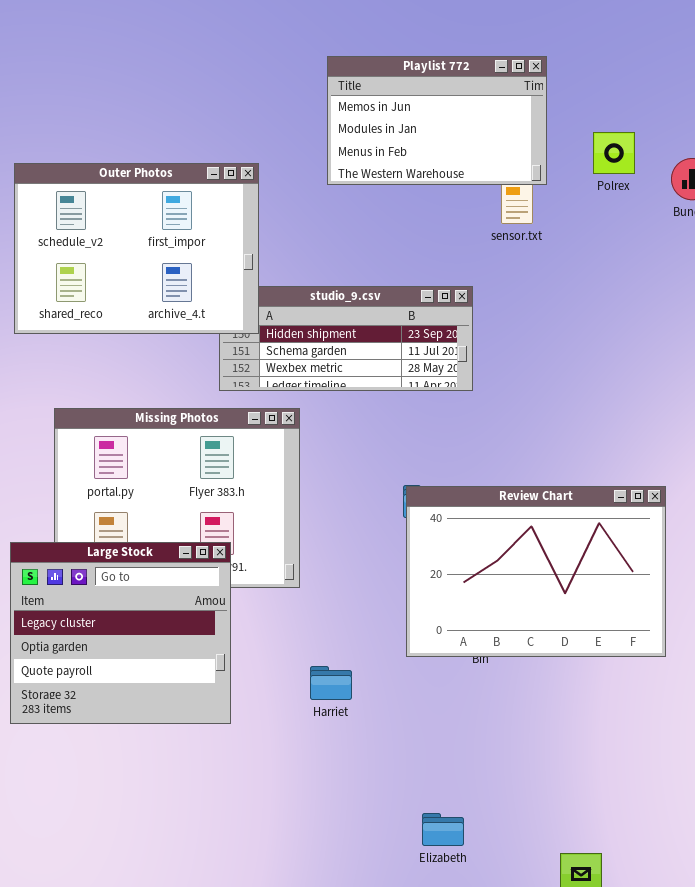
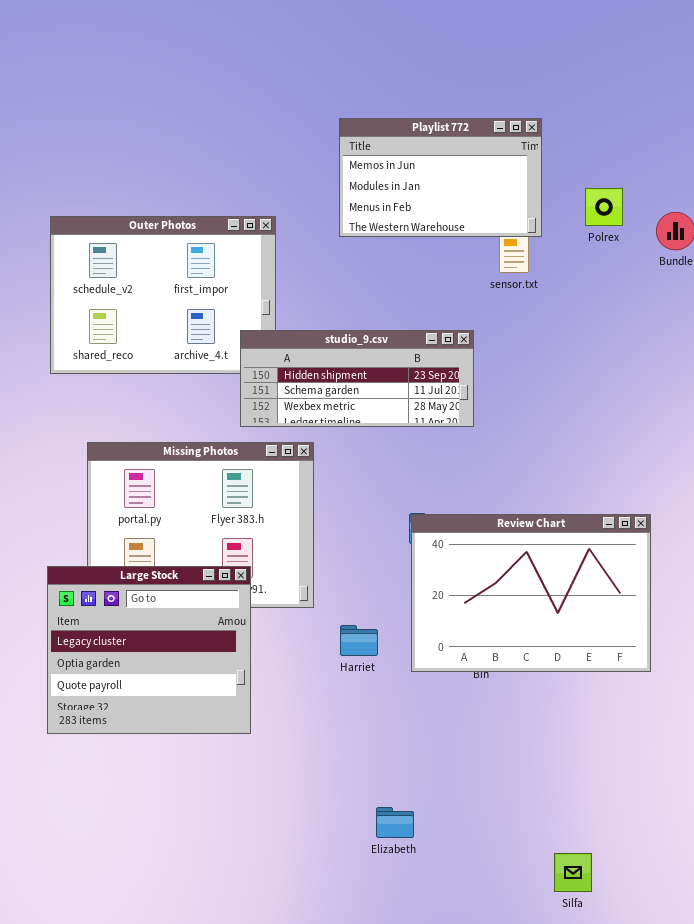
studio_9.csv: [219,286,473,391] -> [240,330,474,427], raised
Harriet: [310,666,352,700] -> [340,625,378,656], moved
Elizabeth: [422,813,464,846] -> [376,807,414,838], moved

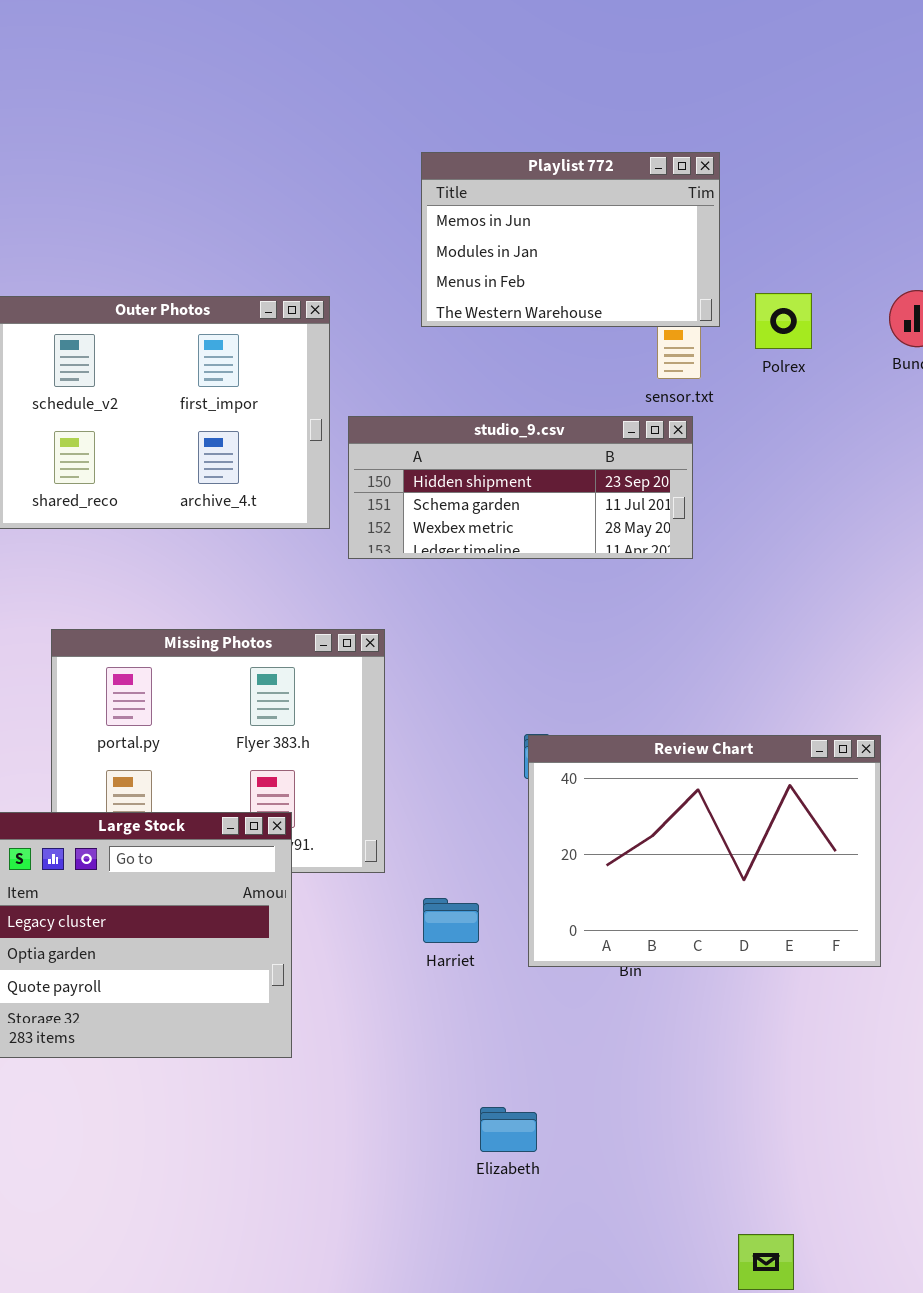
Polrex: [585,188,623,226] -> [755,293,812,349], moved
studio_9.csv: [240,330,474,427] -> [348,416,693,559], moved
Elizabeth: [376,807,414,838] -> [480,1107,537,1152], moved

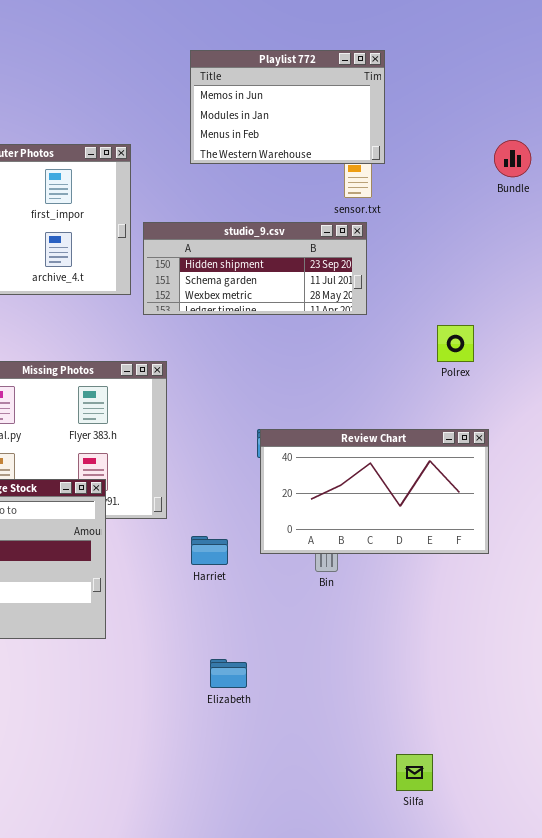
Polrex: [755,293,812,349] -> [437,325,474,362], moved
Review Chart: [528,735,881,967] -> [260,429,489,554], resized
Elizabeth: [480,1107,537,1152] -> [210,659,247,688], moved

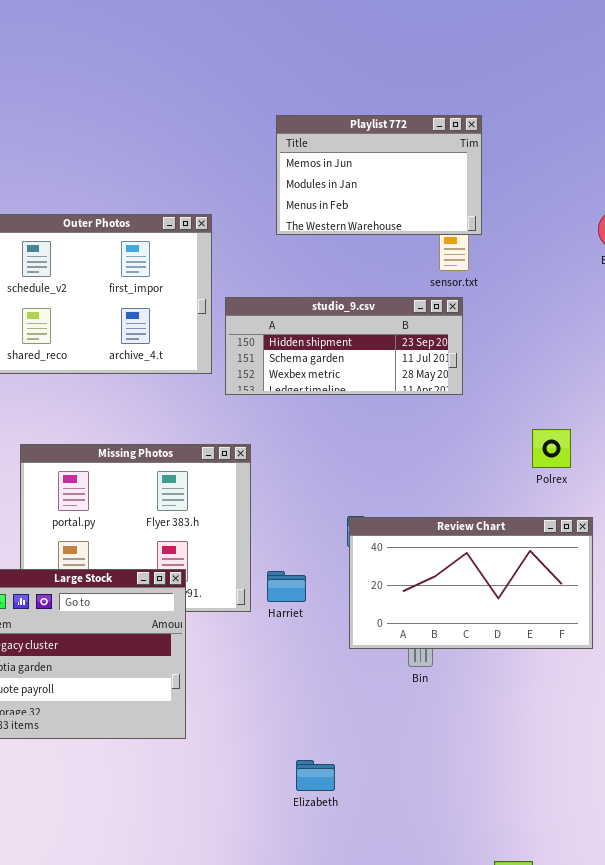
Polrex: [437,325,474,362] -> [532,429,571,468], moved
Harriet: [191,536,228,565] -> [267,571,306,602], moved

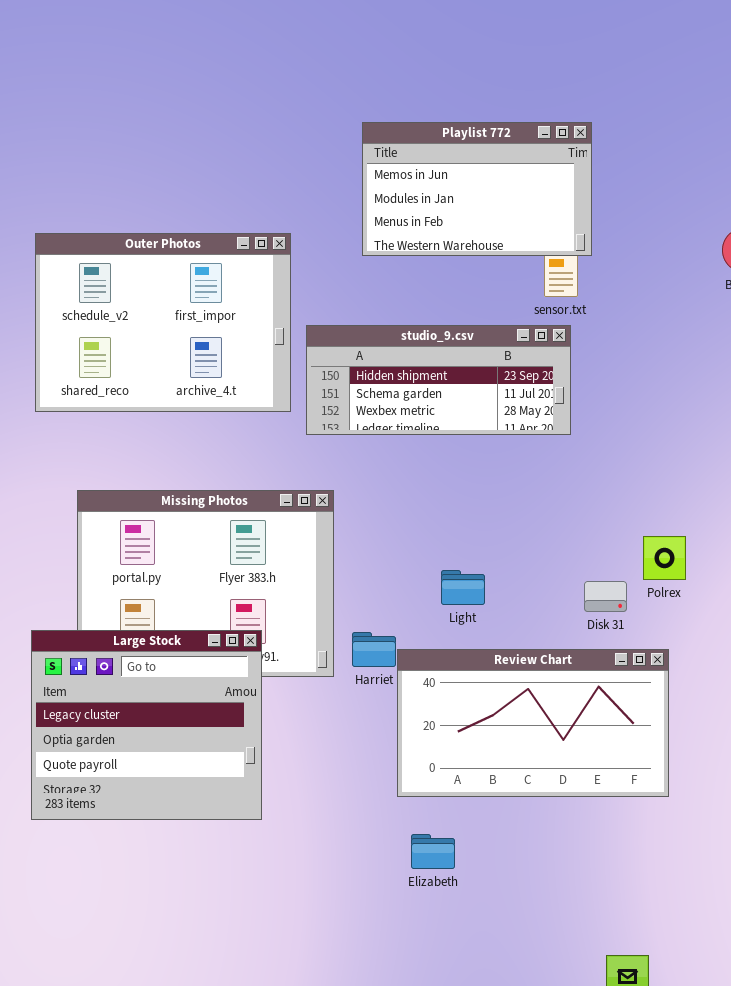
Polrex: [532,429,571,468] -> [643,536,686,580], moved
Review Chart: [349,517,593,649] -> [397,649,669,797], moved
Elizabeth: [296,760,335,791] -> [411,834,455,869], moved

